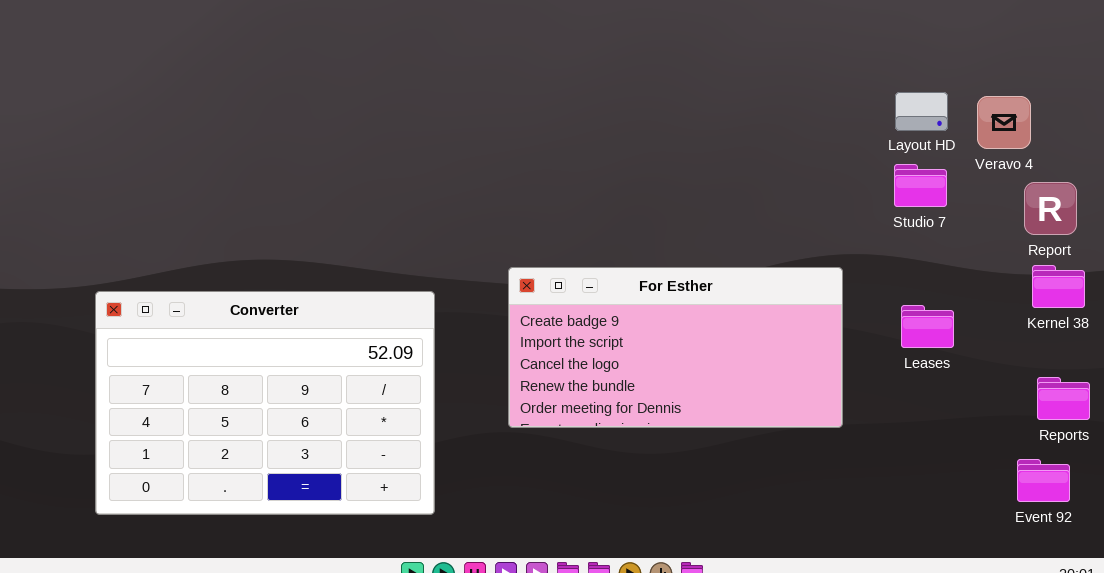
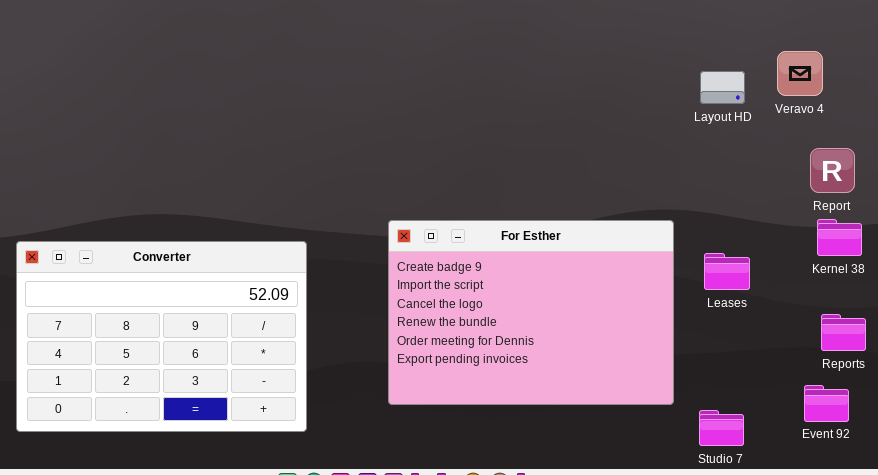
Veravo 4: [977,96,1031,149] -> [777,51,823,96], moved
Studio 7: [894,164,947,207] -> [699,410,744,446], moved
For Esther: [508,267,843,428] -> [388,220,674,405], moved, resized

